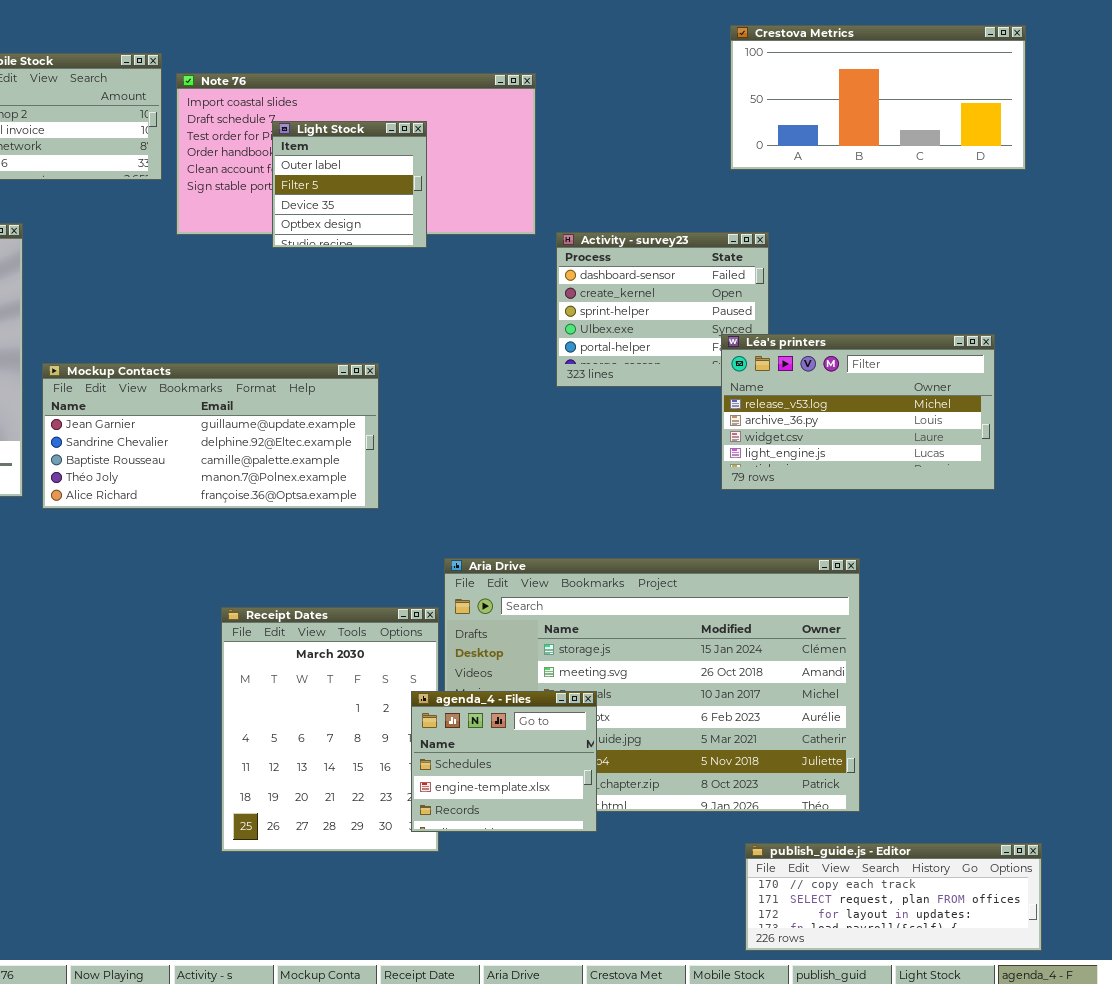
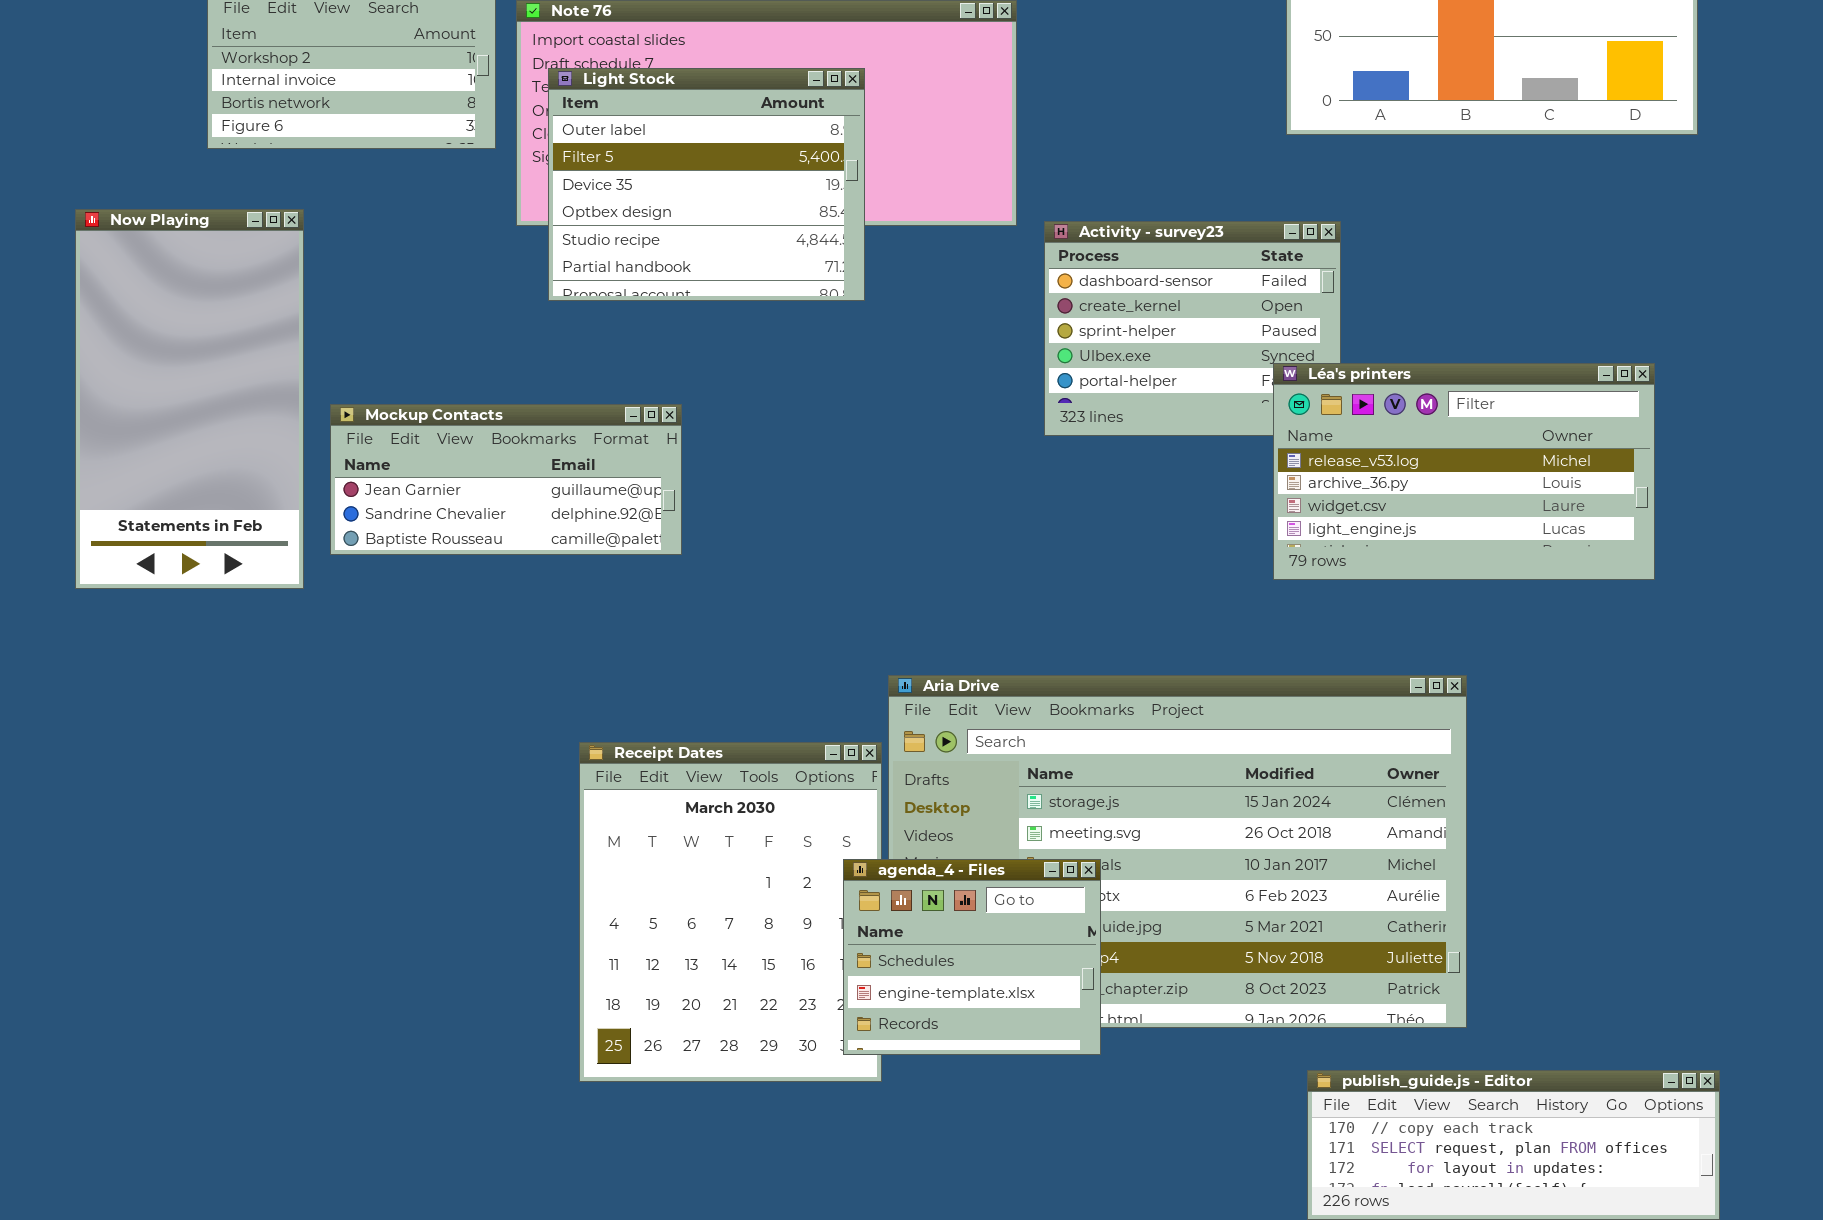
Light Stock: [272,121,427,248] -> [548,68,865,301], resized
Mockup Contacts: [42,363,379,509] -> [330,404,682,555], resized

